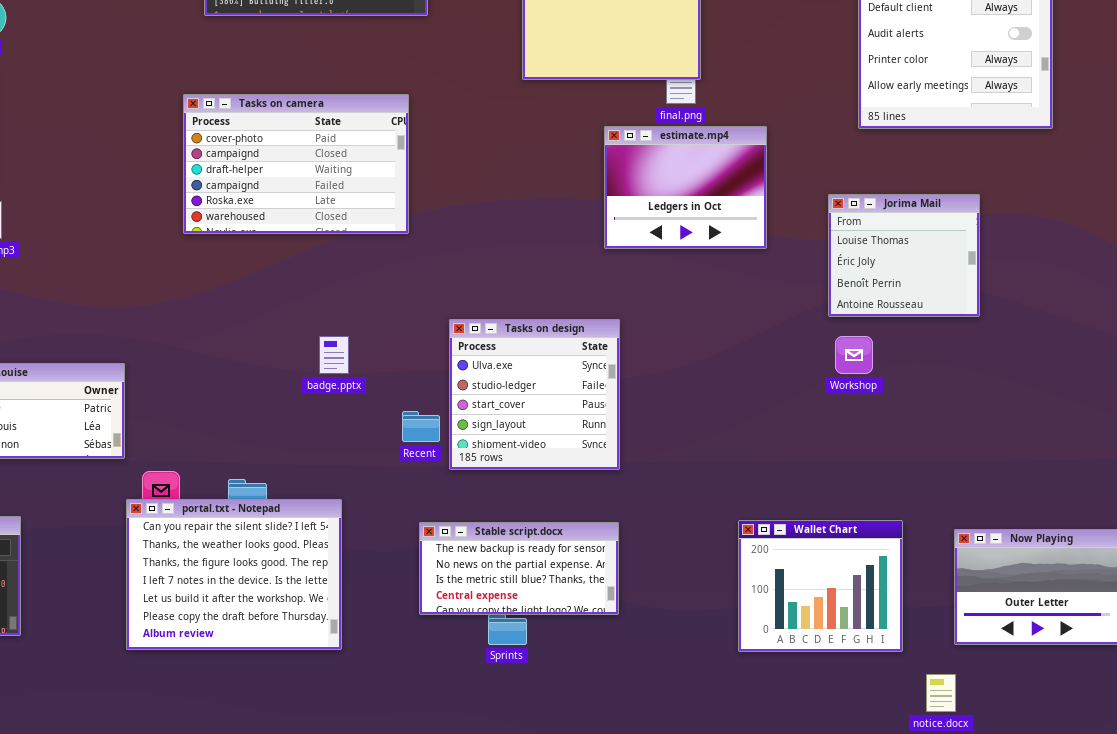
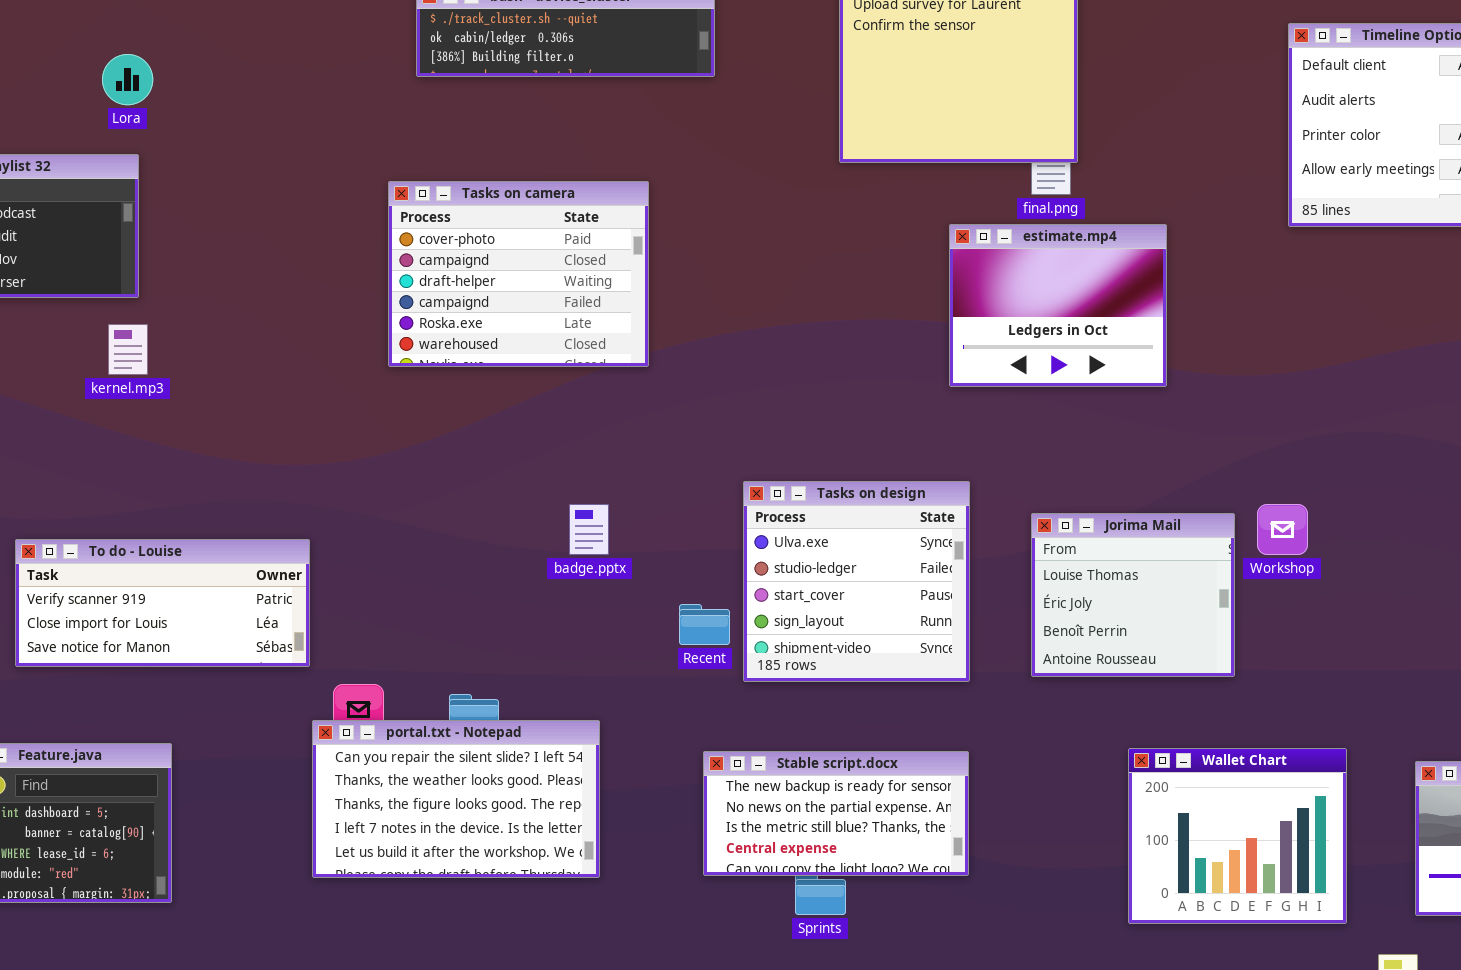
Tasks on camera: [183,94,409,234] -> [388,181,649,367], resized
Jorima Mail: [828,194,980,317] -> [1031,513,1235,677], moved
portal.txt - Notepad: [126,499,342,650] -> [312,720,600,878], resized

